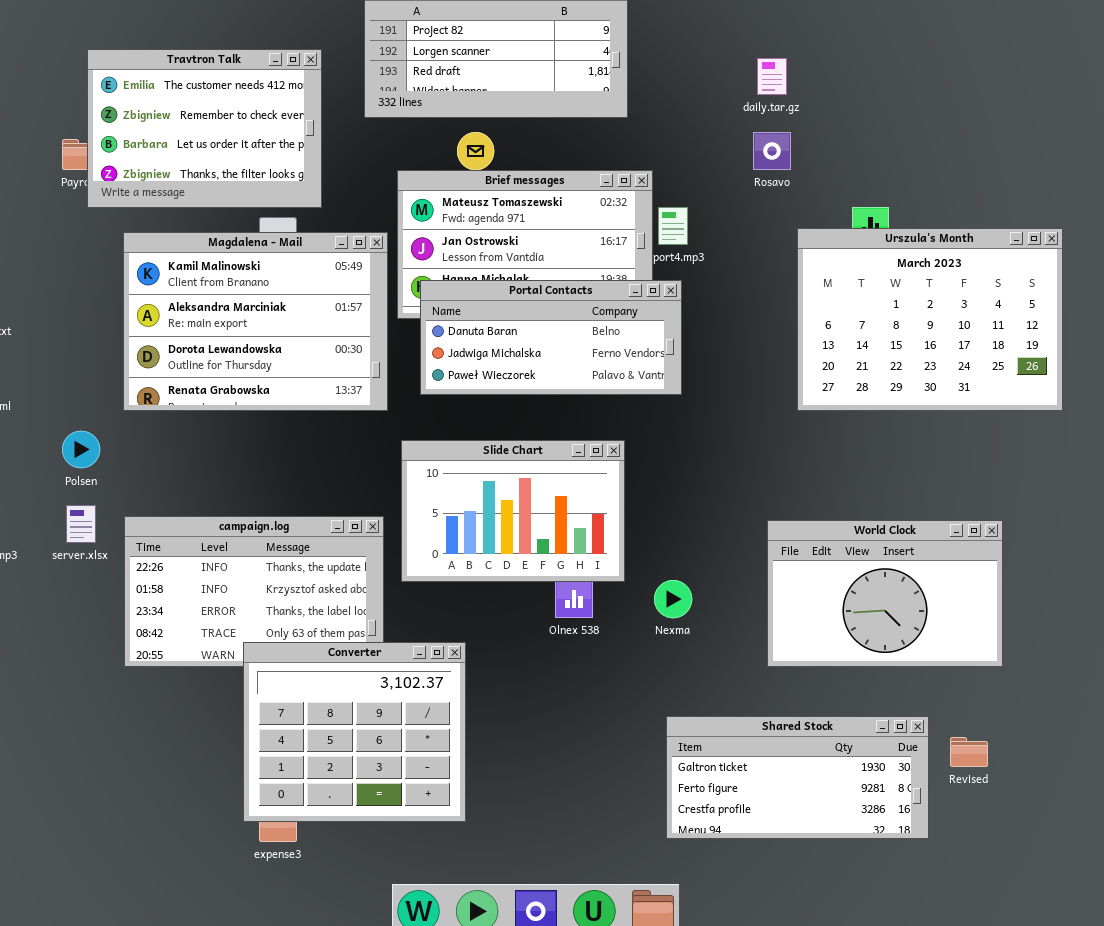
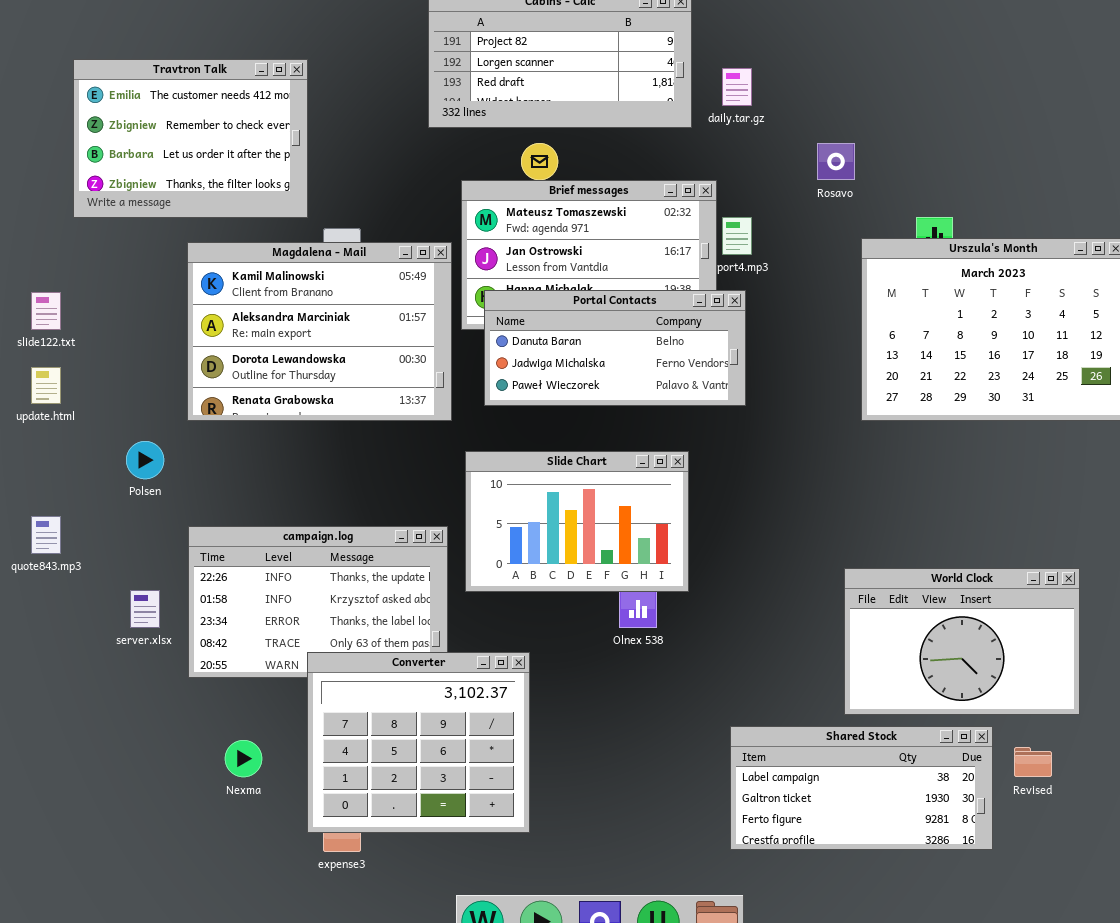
Travtron Talk: [87,49,322,208] -> [73,59,308,218], moved
daily.tar.gz: [757,58,787,95] -> [722,68,752,106], moved
server.xlsx: [66,505,96,543] -> [130,590,160,628], moved
World Clock: [767,520,1003,667] -> [844,568,1080,715], moved
Nexma: [654,580,692,618] -> [225,740,262,777], moved
Shared Stock: [666,716,929,839] -> [730,726,993,850], scrolled up 1 row

